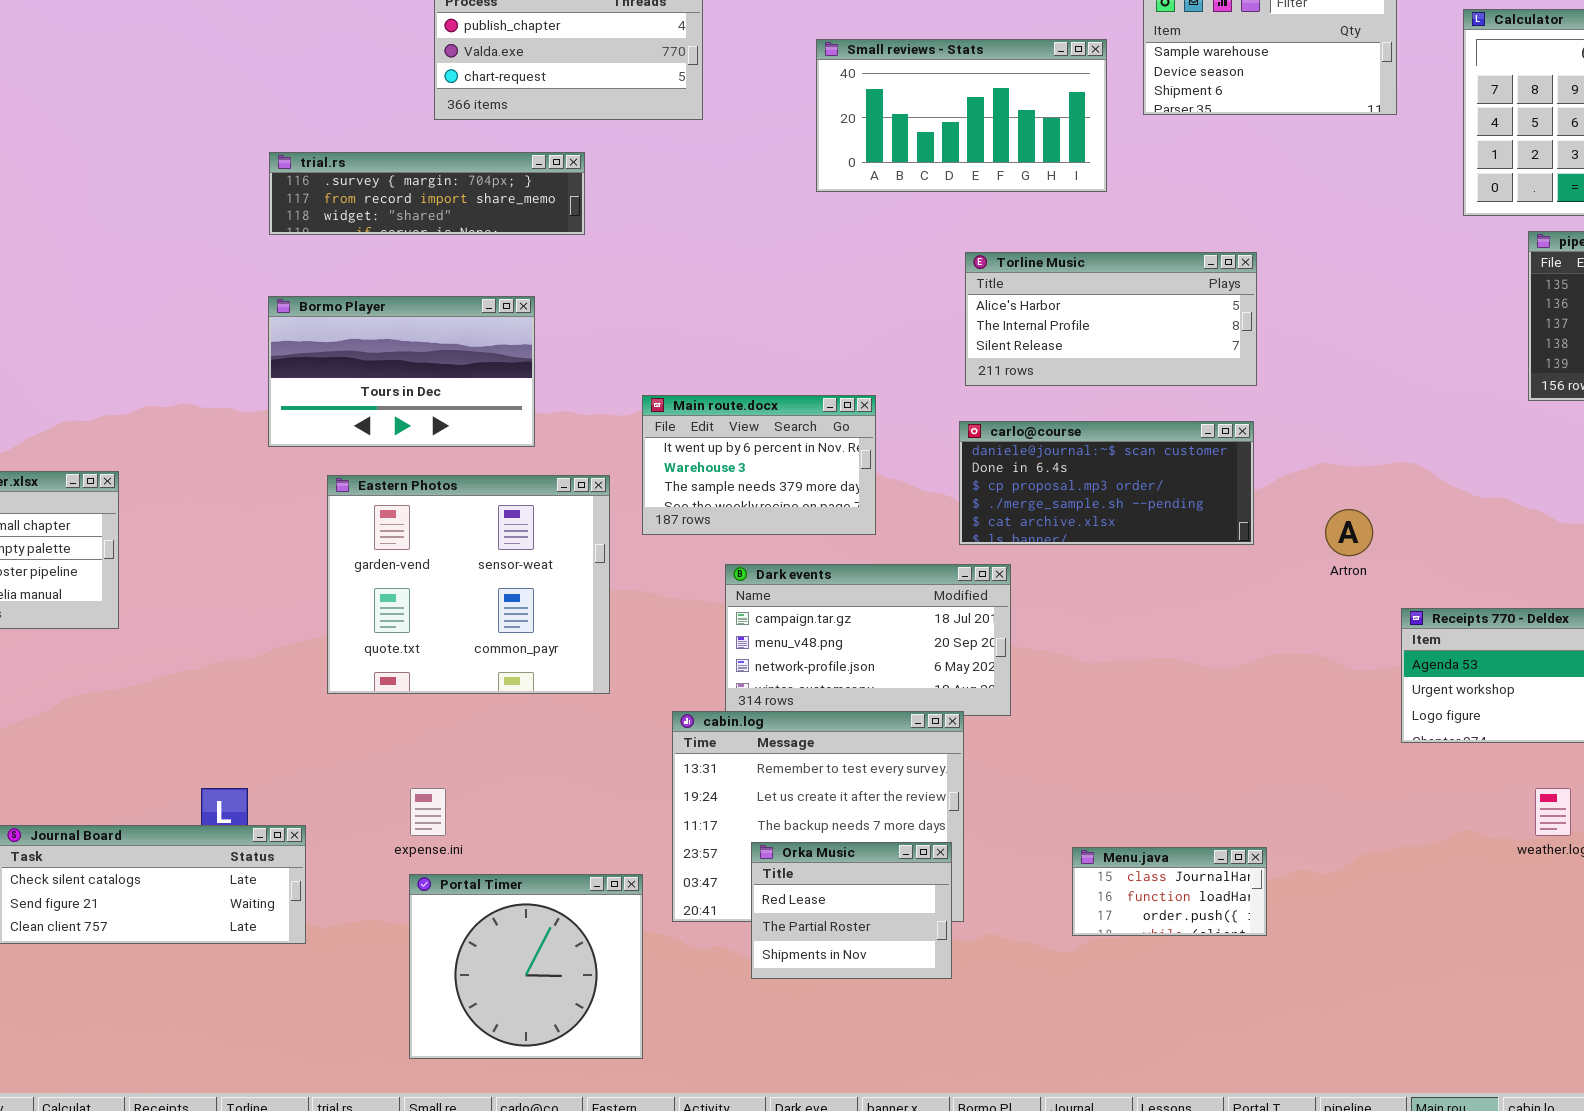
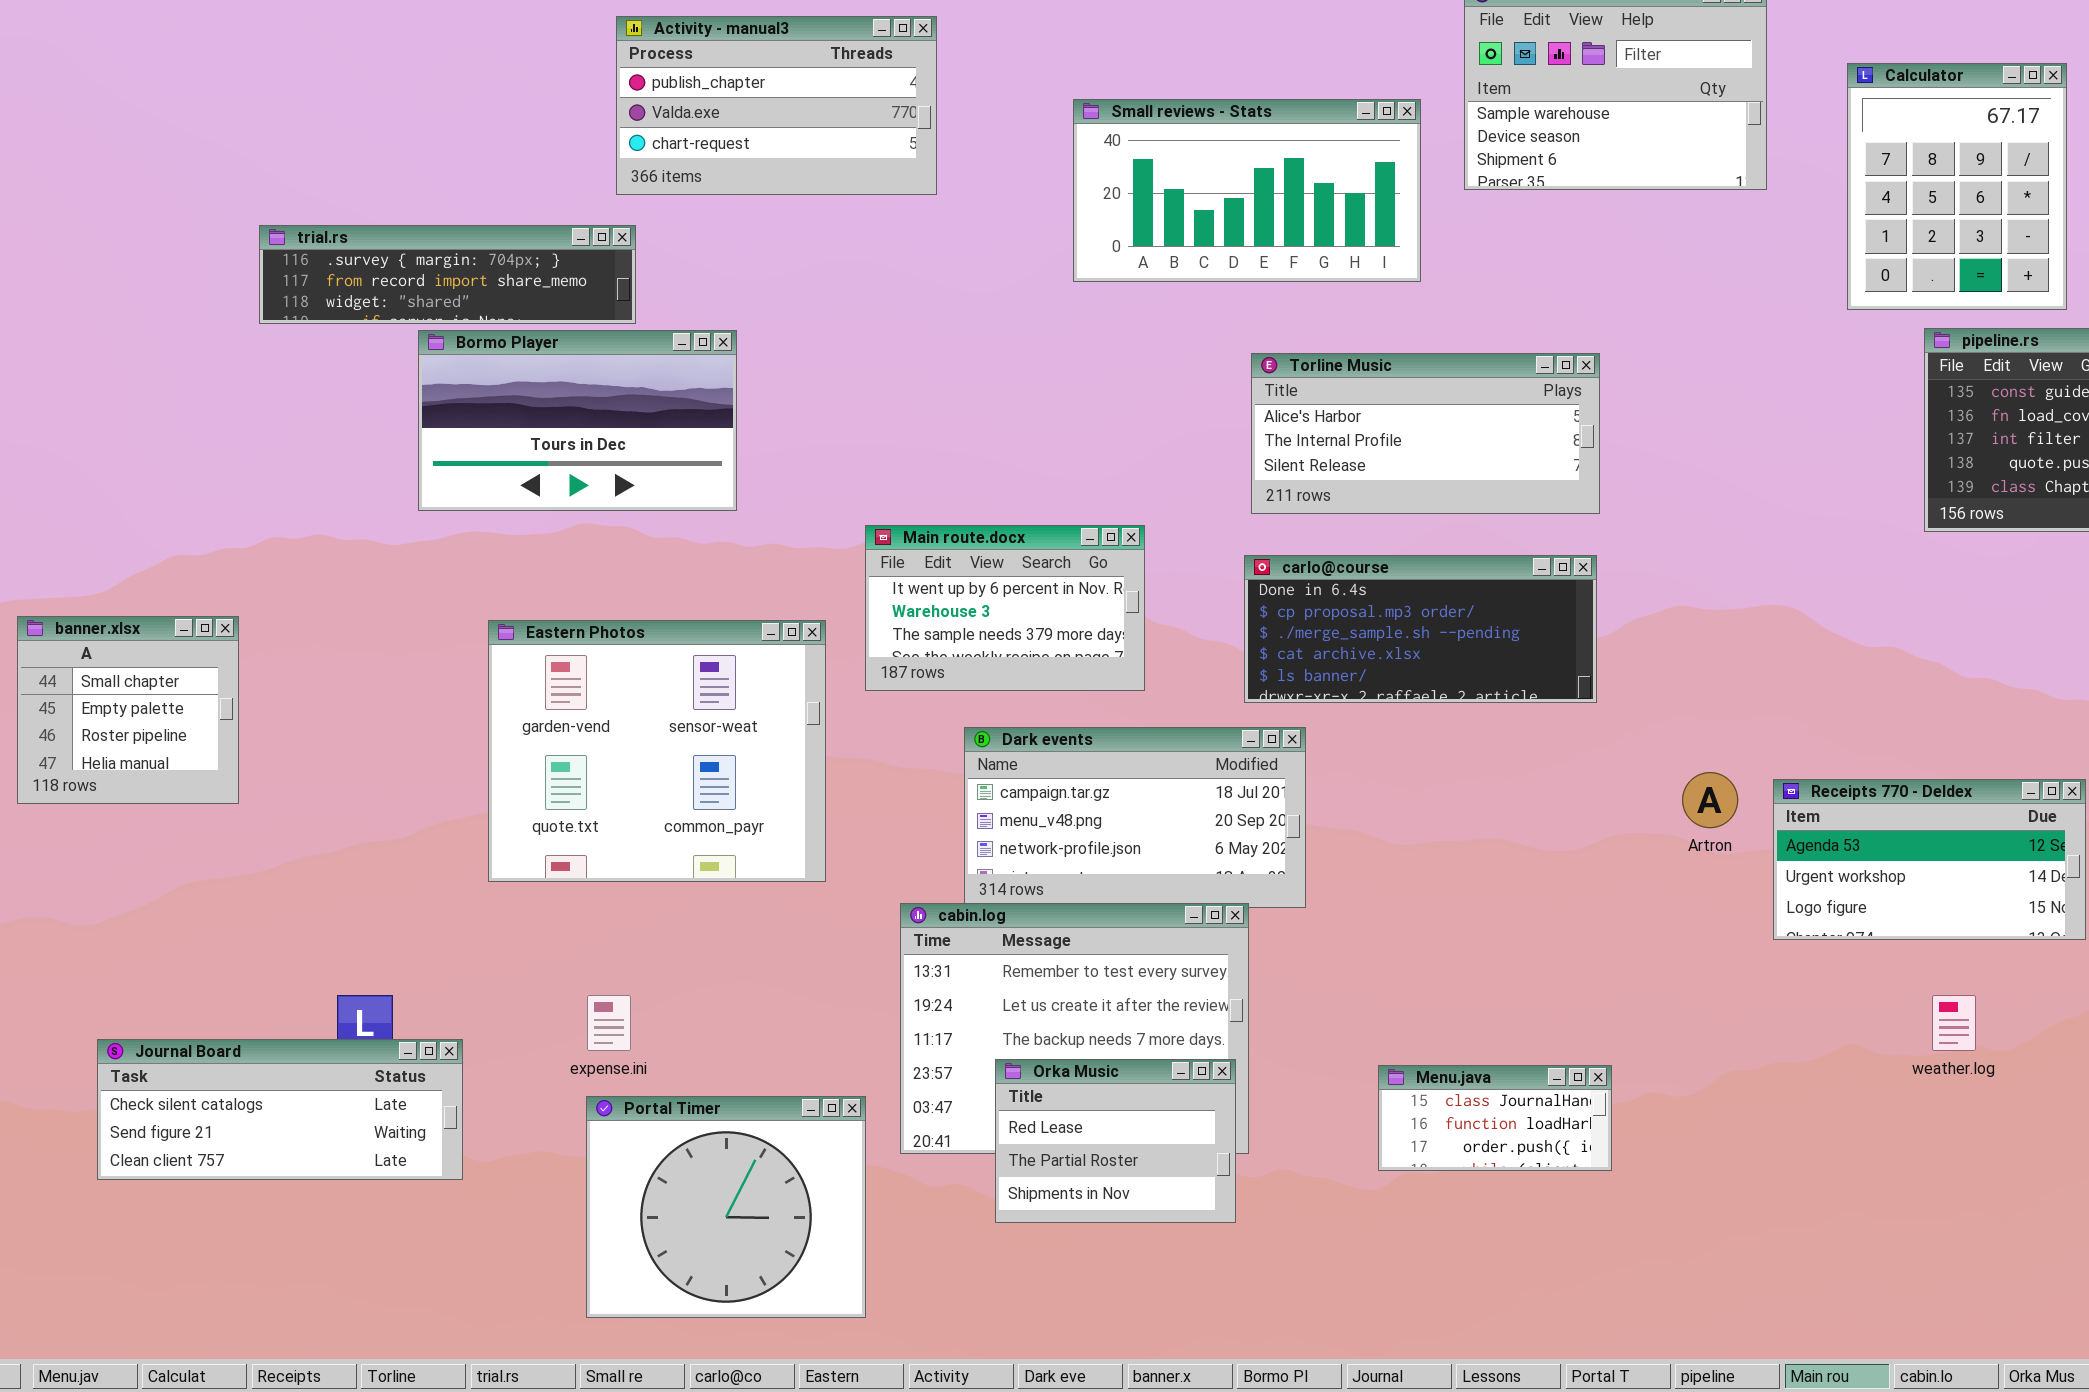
trial.rs: [269,152,585,235] -> [259,225,636,324], moved
Bormo Player: [268,296,535,447] -> [418,330,737,511], moved
carlo@course: [959,421,1254,545] -> [1244,555,1597,703], scrolled down 1 row
Artron: [1325,509,1373,556] -> [1682,772,1738,828], moved

